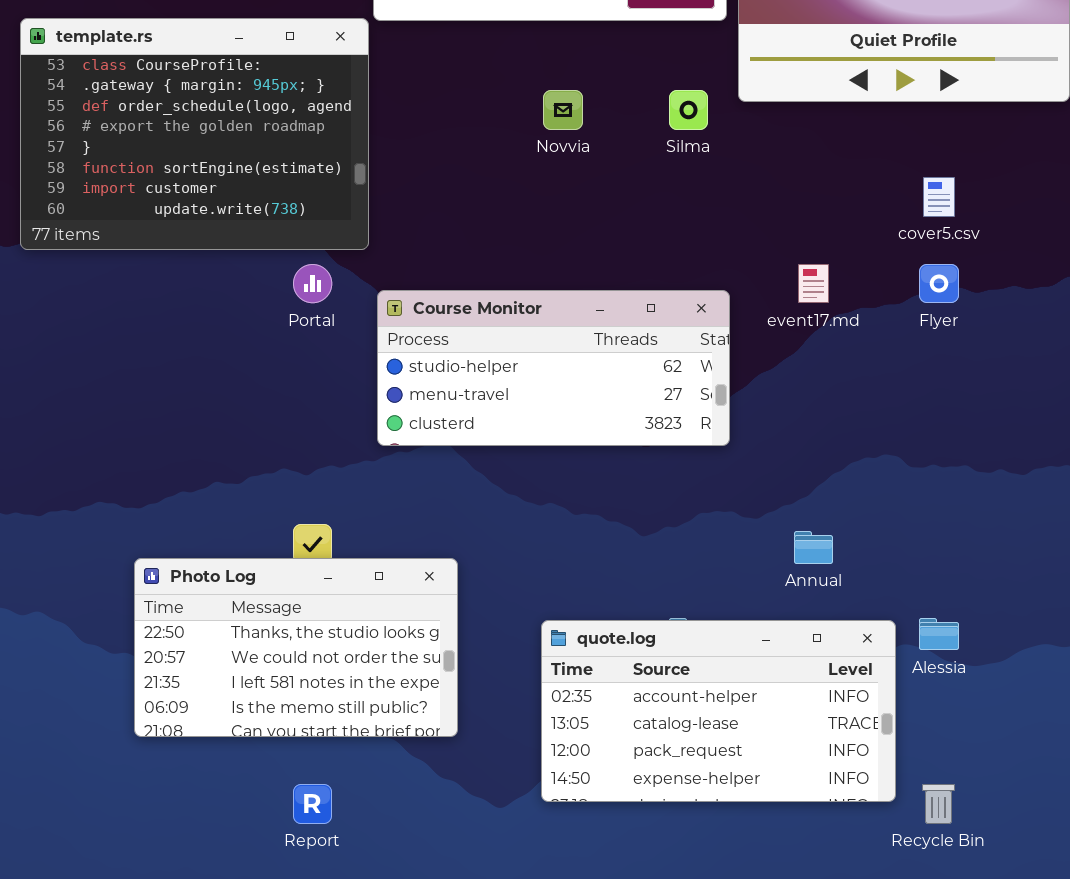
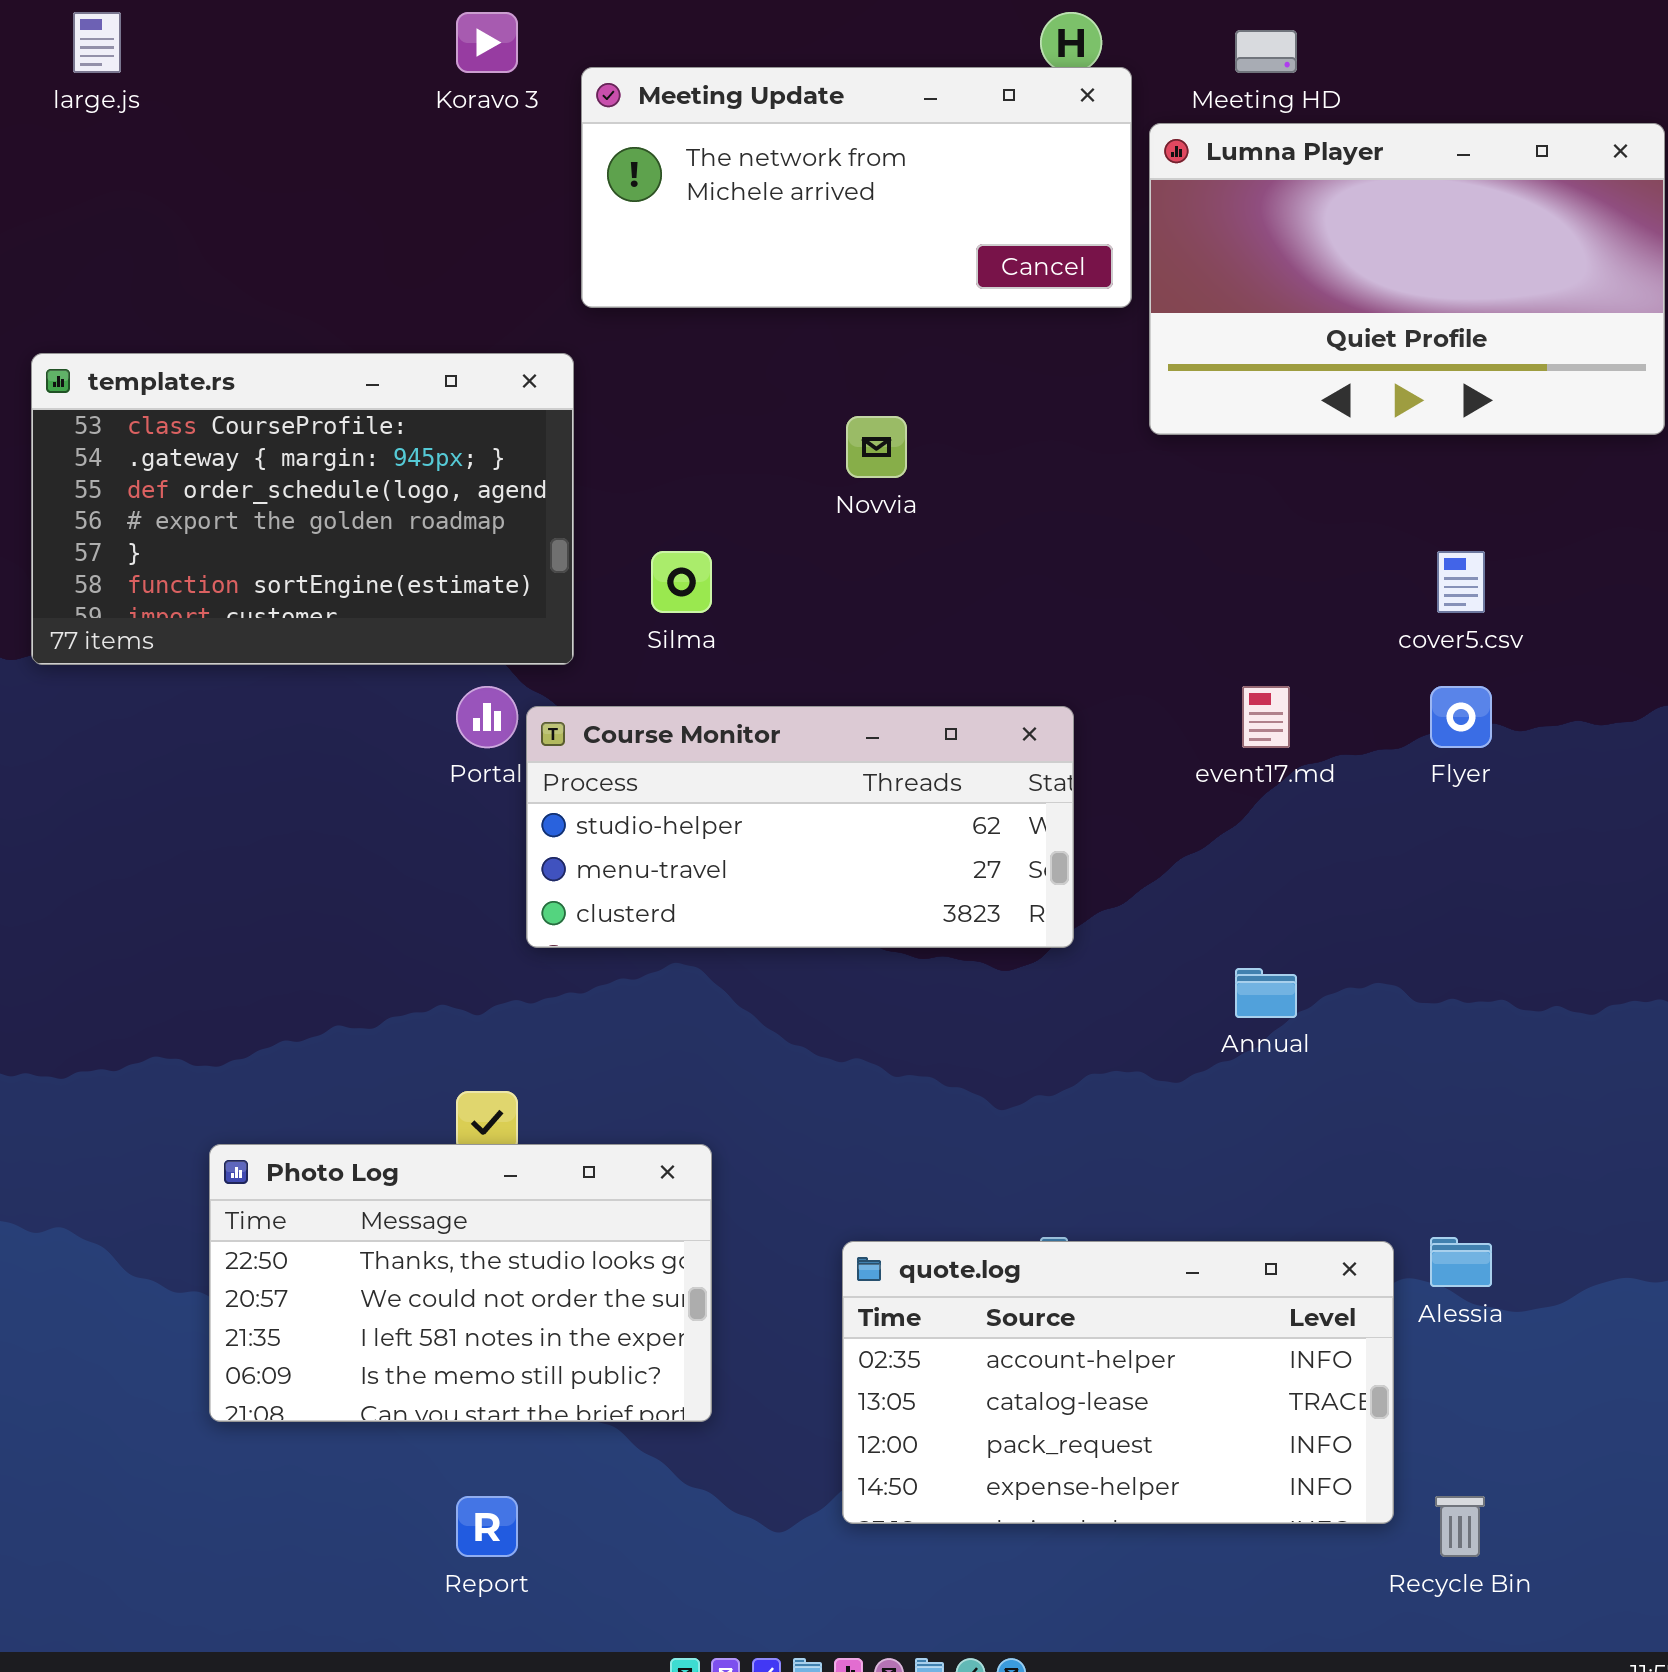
template.rs: [20,18,369,250] -> [31,353,574,665], resized
Silma: [669,90,708,130] -> [651,551,712,613], moved
Course Monitor: [377,290,730,446] -> [526,706,1074,948], moved
Annual: [794,531,833,564] -> [1235,968,1297,1018], moved

